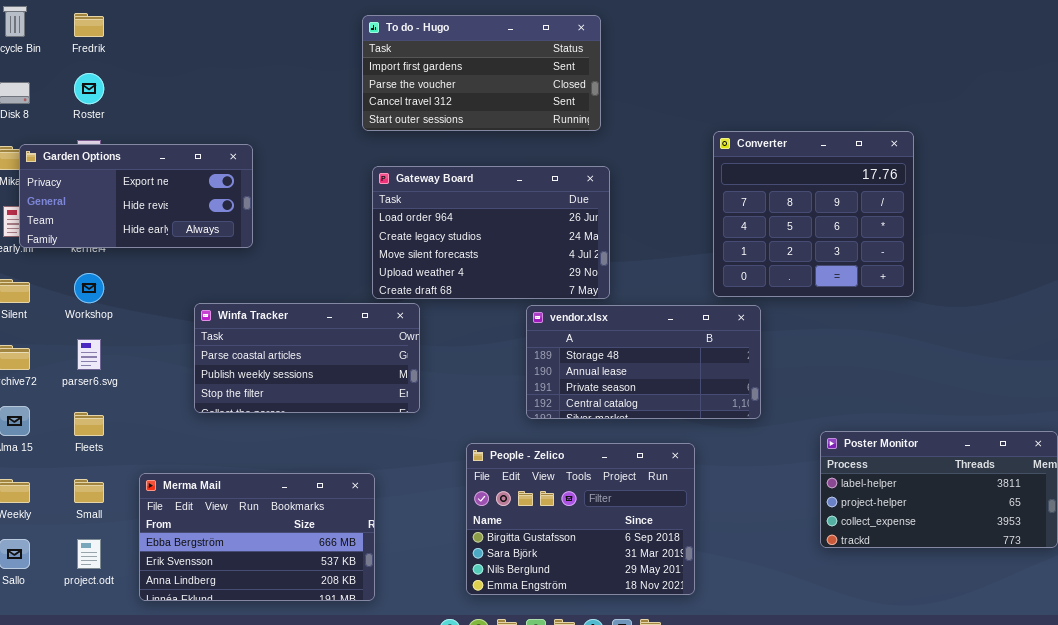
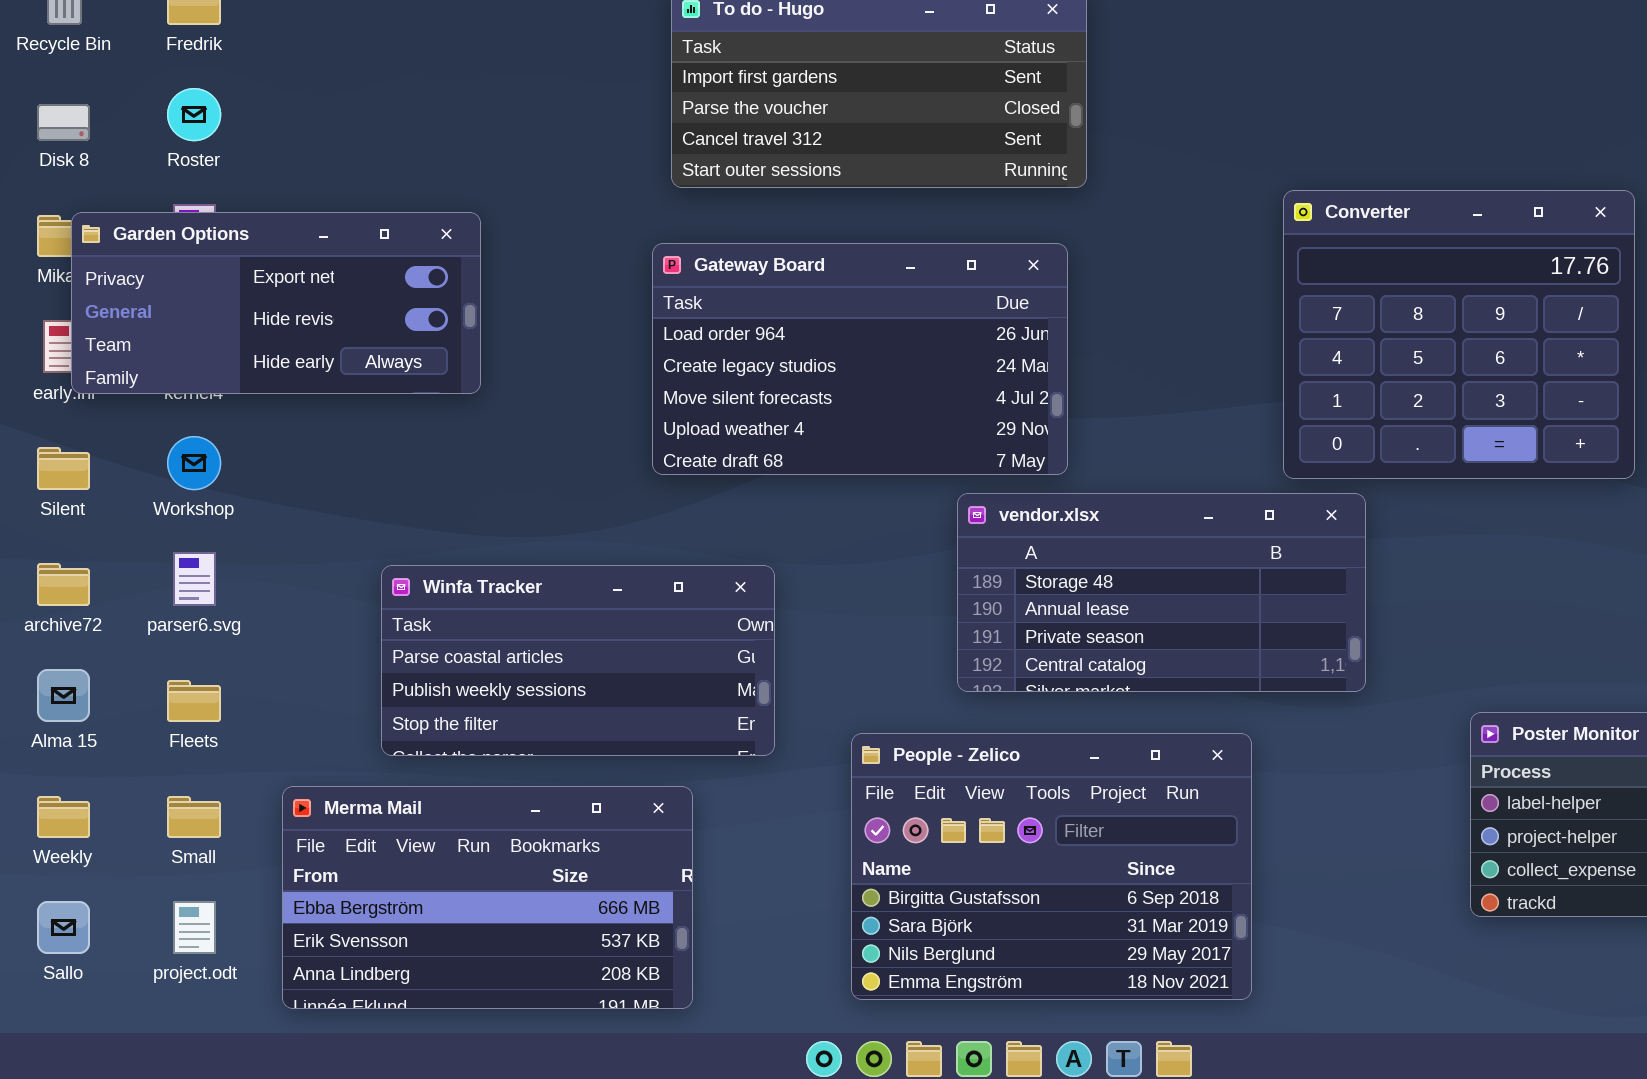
Gateway Board: [372,166,610,299] -> [652,243,1068,475], moved
Winfa Tracker: [194,303,420,413] -> [381,565,775,756], moved

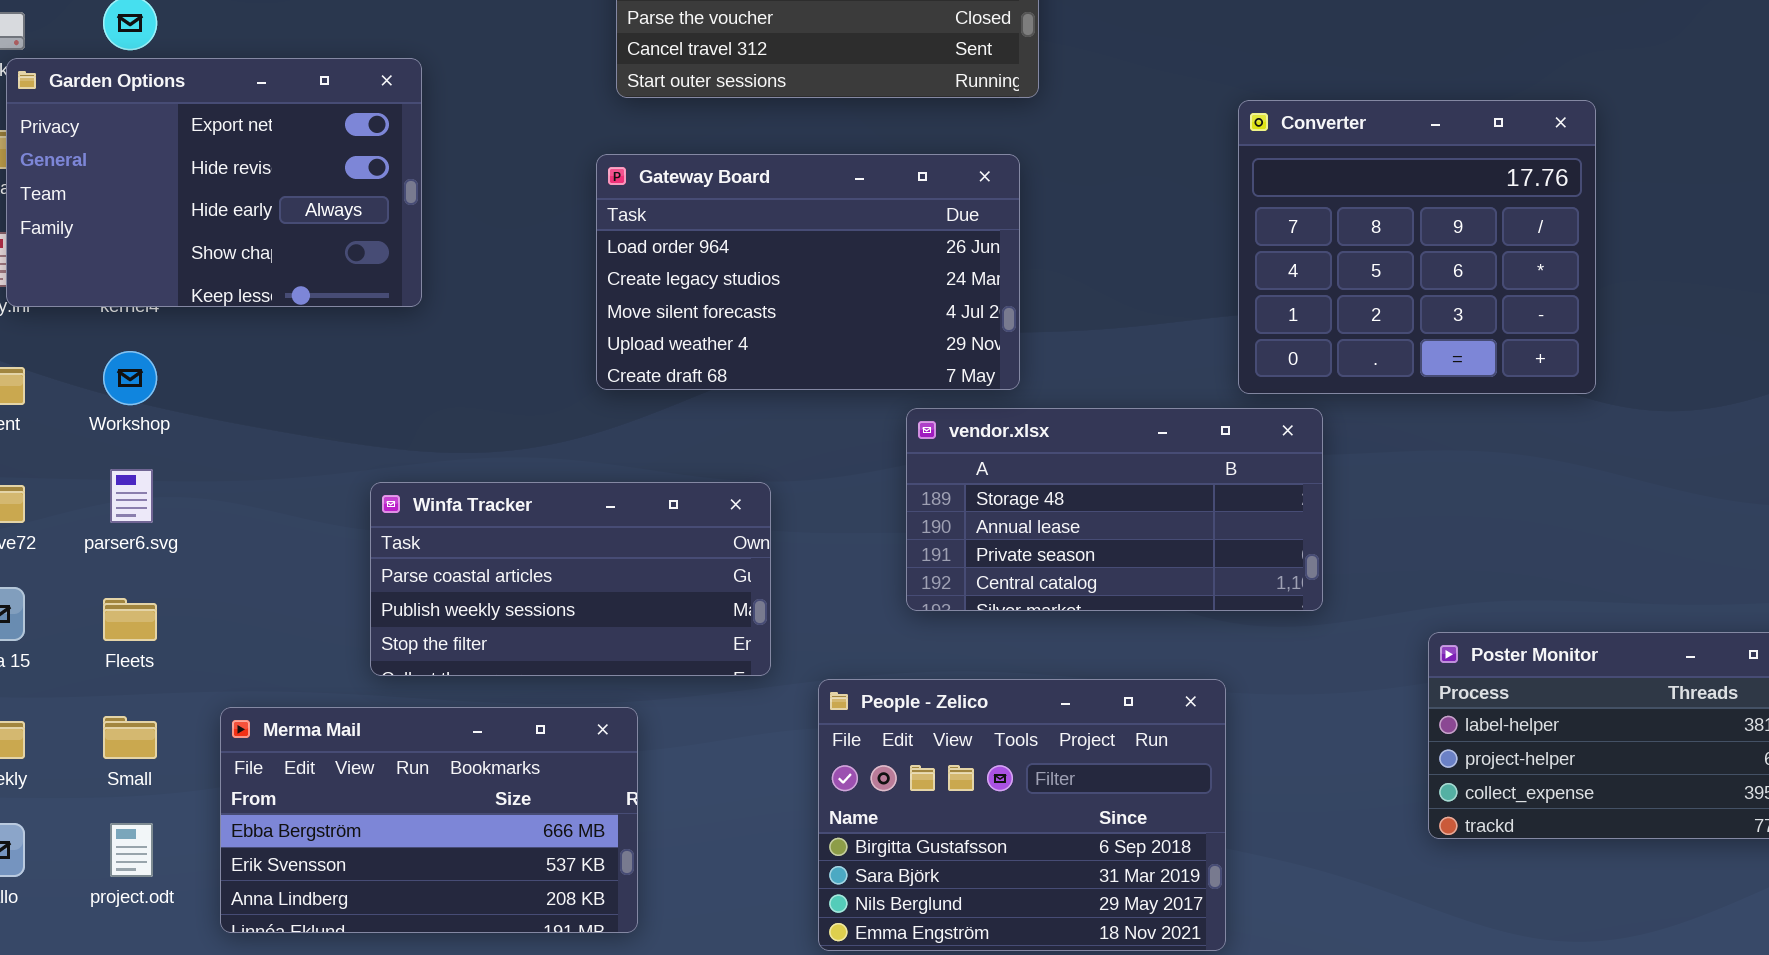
Garden Options: [71,212,481,394] -> [6,58,422,307], resized
Winfa Tracker: [381,565,775,756] -> [370,482,771,676], moved
People - Zelico: [851,733,1252,1000] -> [818,679,1226,951], moved

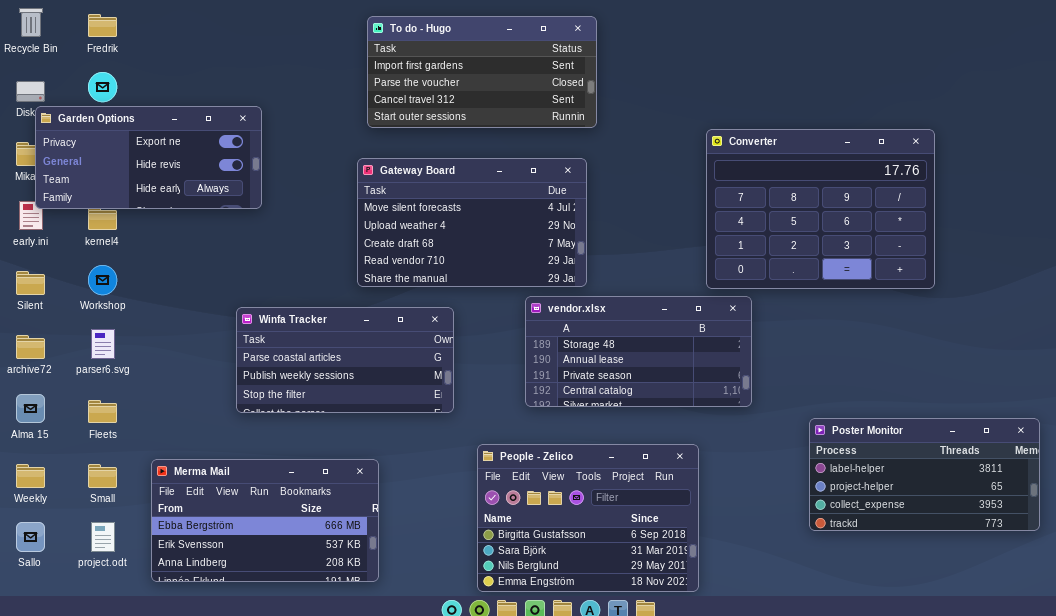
Garden Options: [6,58,422,307] -> [35,106,262,209], resized
Converter: [1238,100,1596,394] -> [706,129,935,289], resized
Gateway Board: [596,154,1020,390] -> [357,158,587,287], scrolled down 2 rows
Winfa Tracker: [370,482,771,676] -> [236,307,454,413], moved

